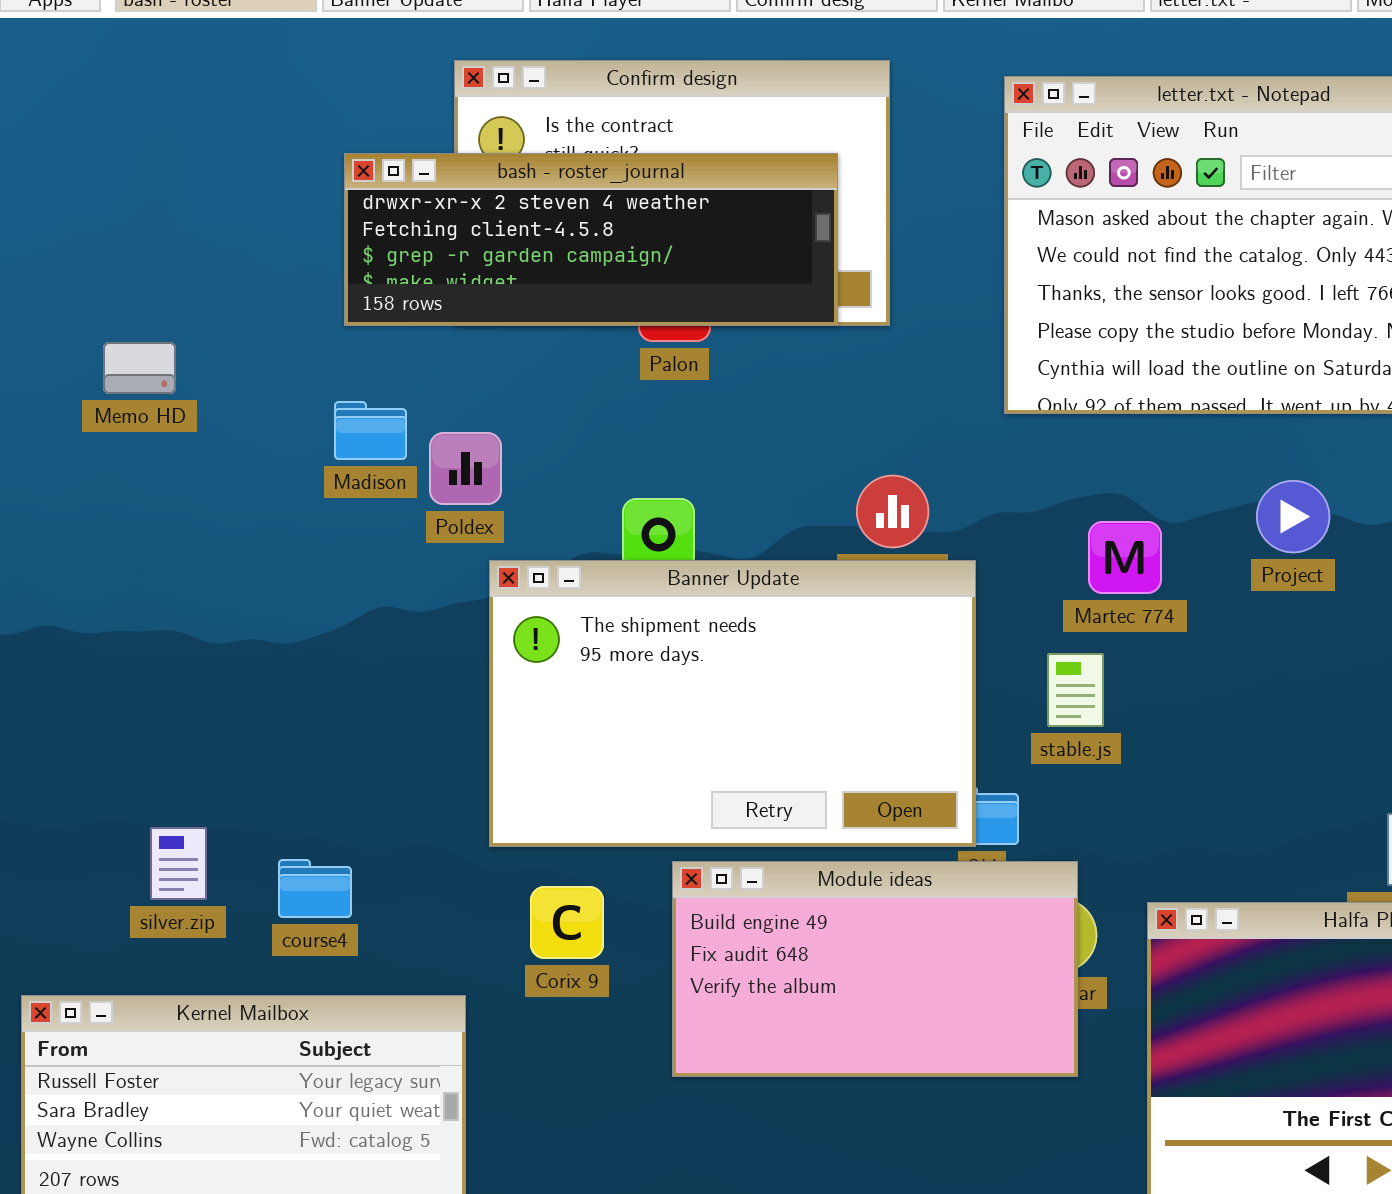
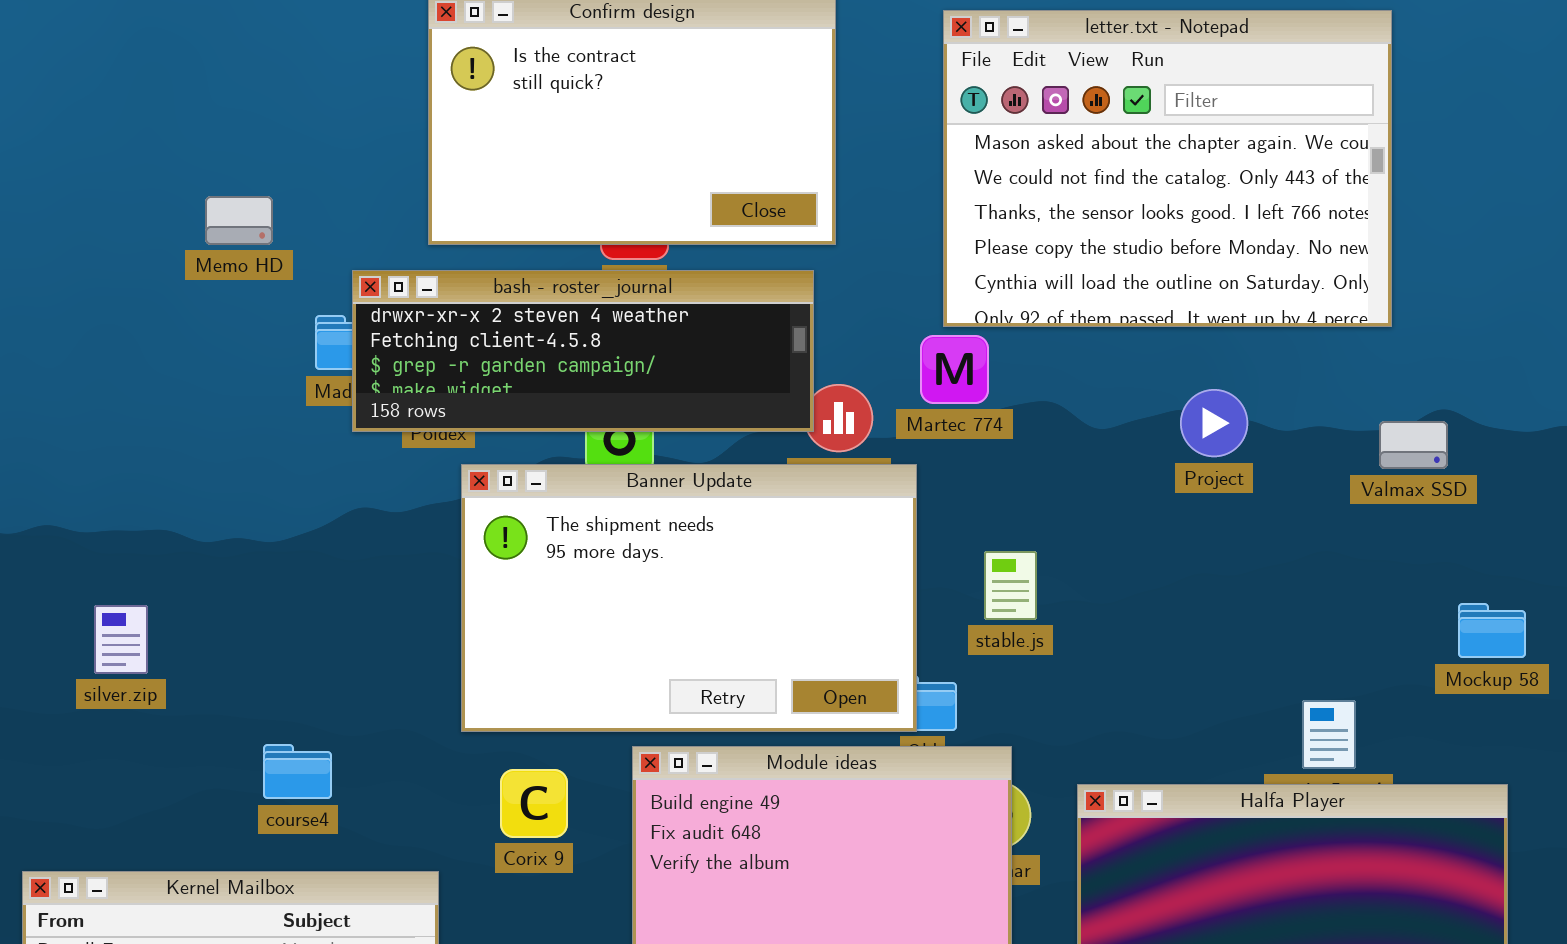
bash - roster_journal: [344,153,838,326] -> [352,270,814,432], moved
Memo HD: [103,342,176,394] -> [205,196,273,245], moved
Martec 774: [1088,521,1162,594] -> [920,335,989,404], moved
silver.zip: [150,827,207,900] -> [94,605,148,674], moved

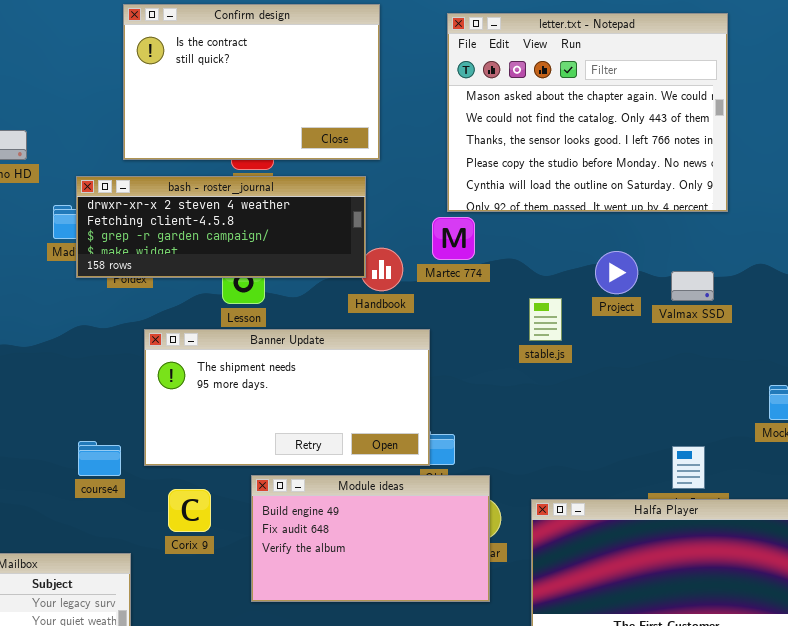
Valmax SSD: [1379,421,1448,469] -> [671,271,714,301], moved
Banner Update: [461,464,917,732] -> [144,329,430,466], resized
stable.js: [984,551,1037,620] -> [529,298,562,341], moved
course4: [263,744,332,799] -> [78,441,121,476], moved

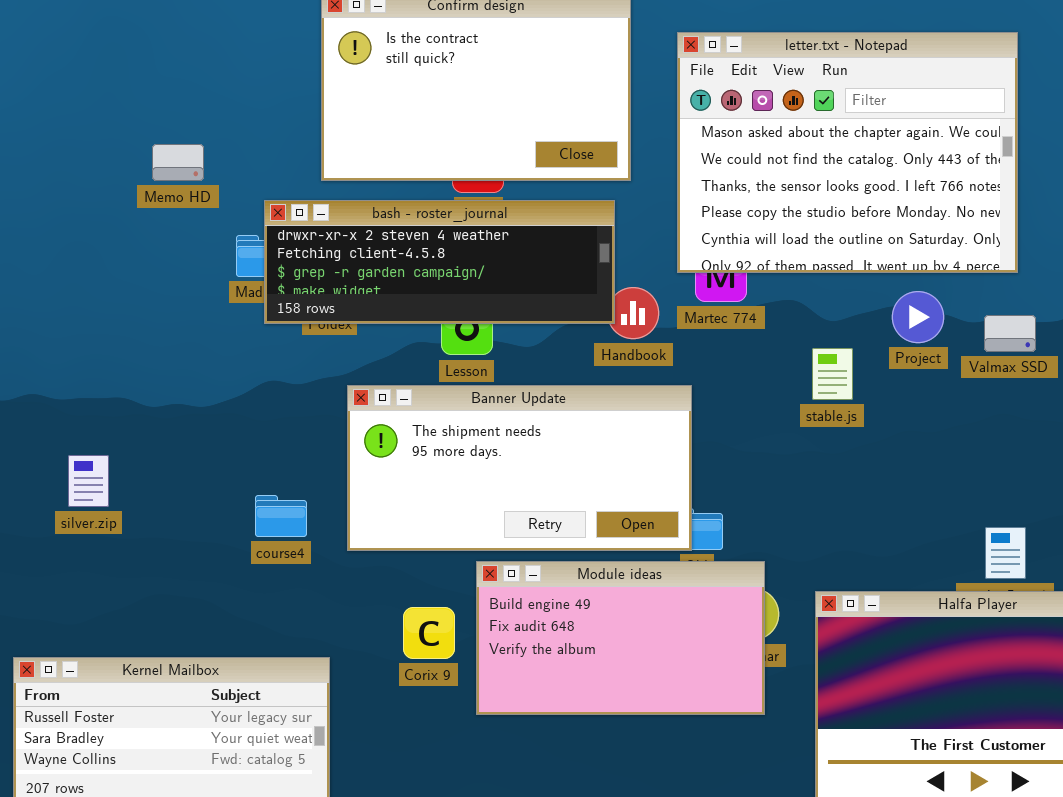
letter.txt - Notepad: [447,13,728,212] -> [677,32,1018,273], moved
course4: [78,441,121,476] -> [255,495,307,537], moved
Corix 9: [168,489,211,532] -> [403,607,455,659], moved

